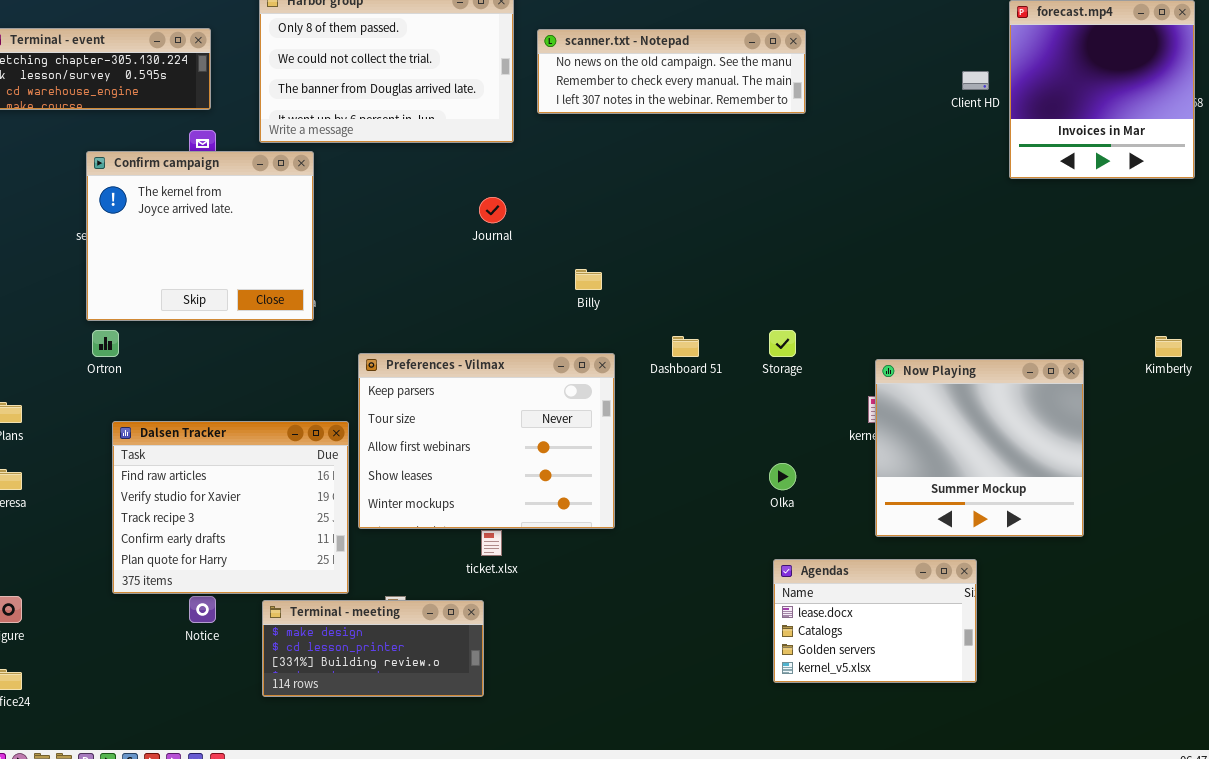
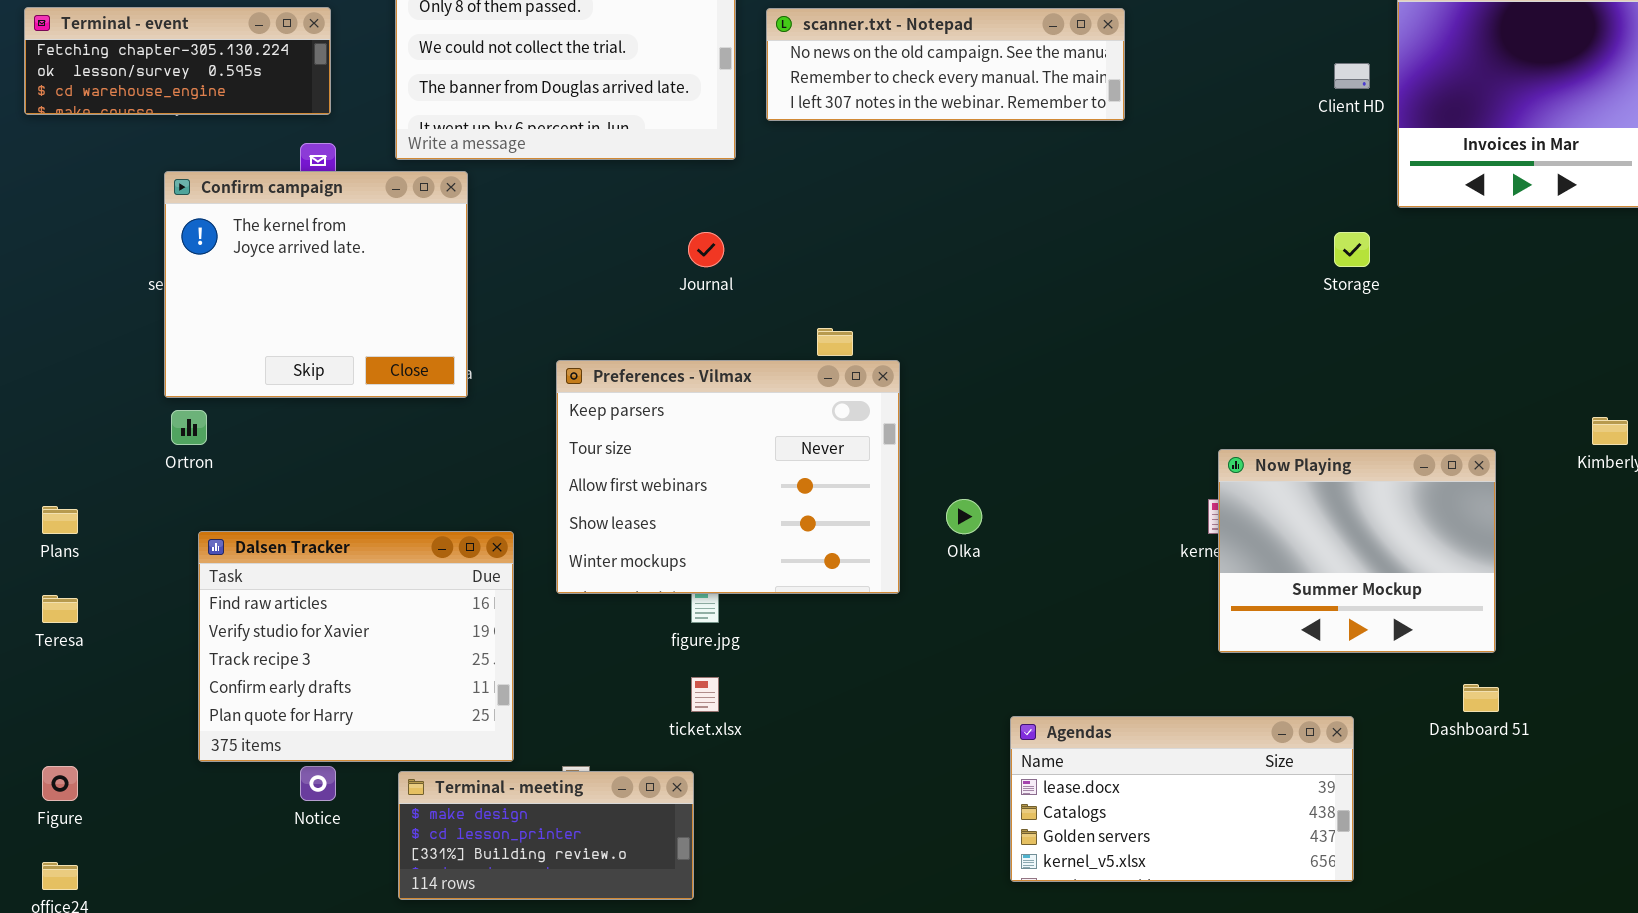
Storage: [769,330,796,357] -> [1334,232,1370,267], moved
Dashboard 51: [672,336,699,357] -> [1463,684,1499,712], moved
Preferences - Vilmax: [358,353,615,529] -> [556,360,900,594], moved
Now Playing: [875,359,1084,537] -> [1218,449,1496,653], resized
Olka: [769,463,796,490] -> [946,499,982,534], moved
Agendas: [773,559,977,683] -> [1010,716,1354,882], resized

